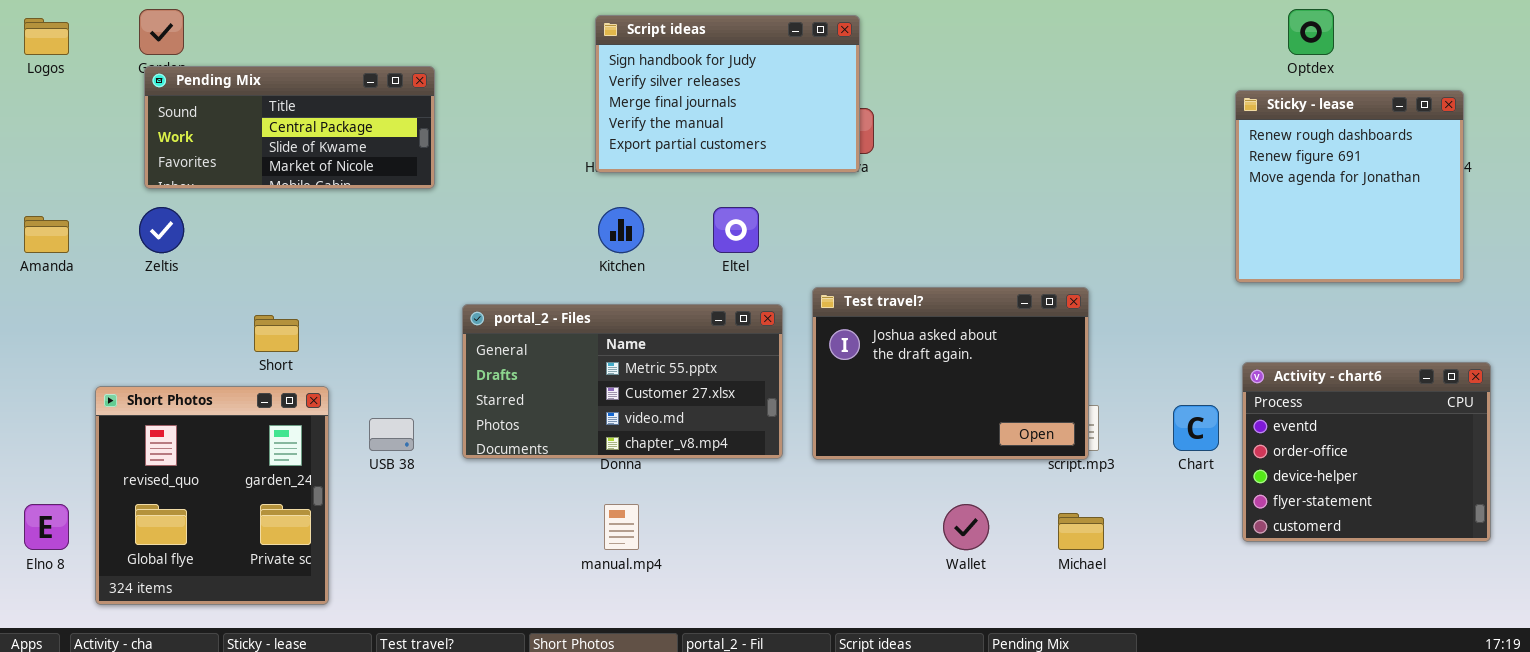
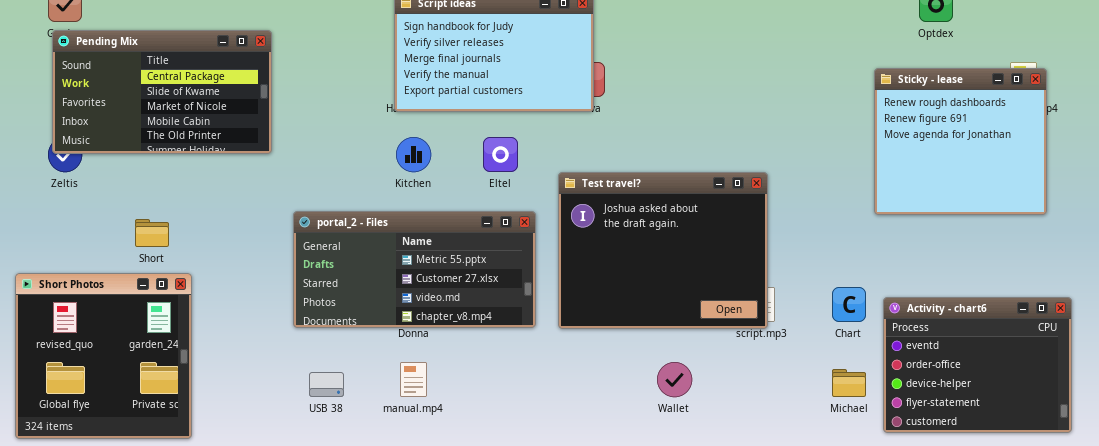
Pending Mix: [144,66,435,189] -> [52,30,272,154], resized
Sticky - lease: [1235,90,1464,283] -> [874,68,1047,215], moved
Test travel?: [812,287,1089,460] -> [558,172,768,329], resized
Activity - chart6: [1242,362,1491,542] -> [883,297,1072,433], moved
USB 38: [369,418,414,451] -> [309,372,344,397], moved
Michael: [1058,513,1104,550] -> [832,369,866,397], moved

